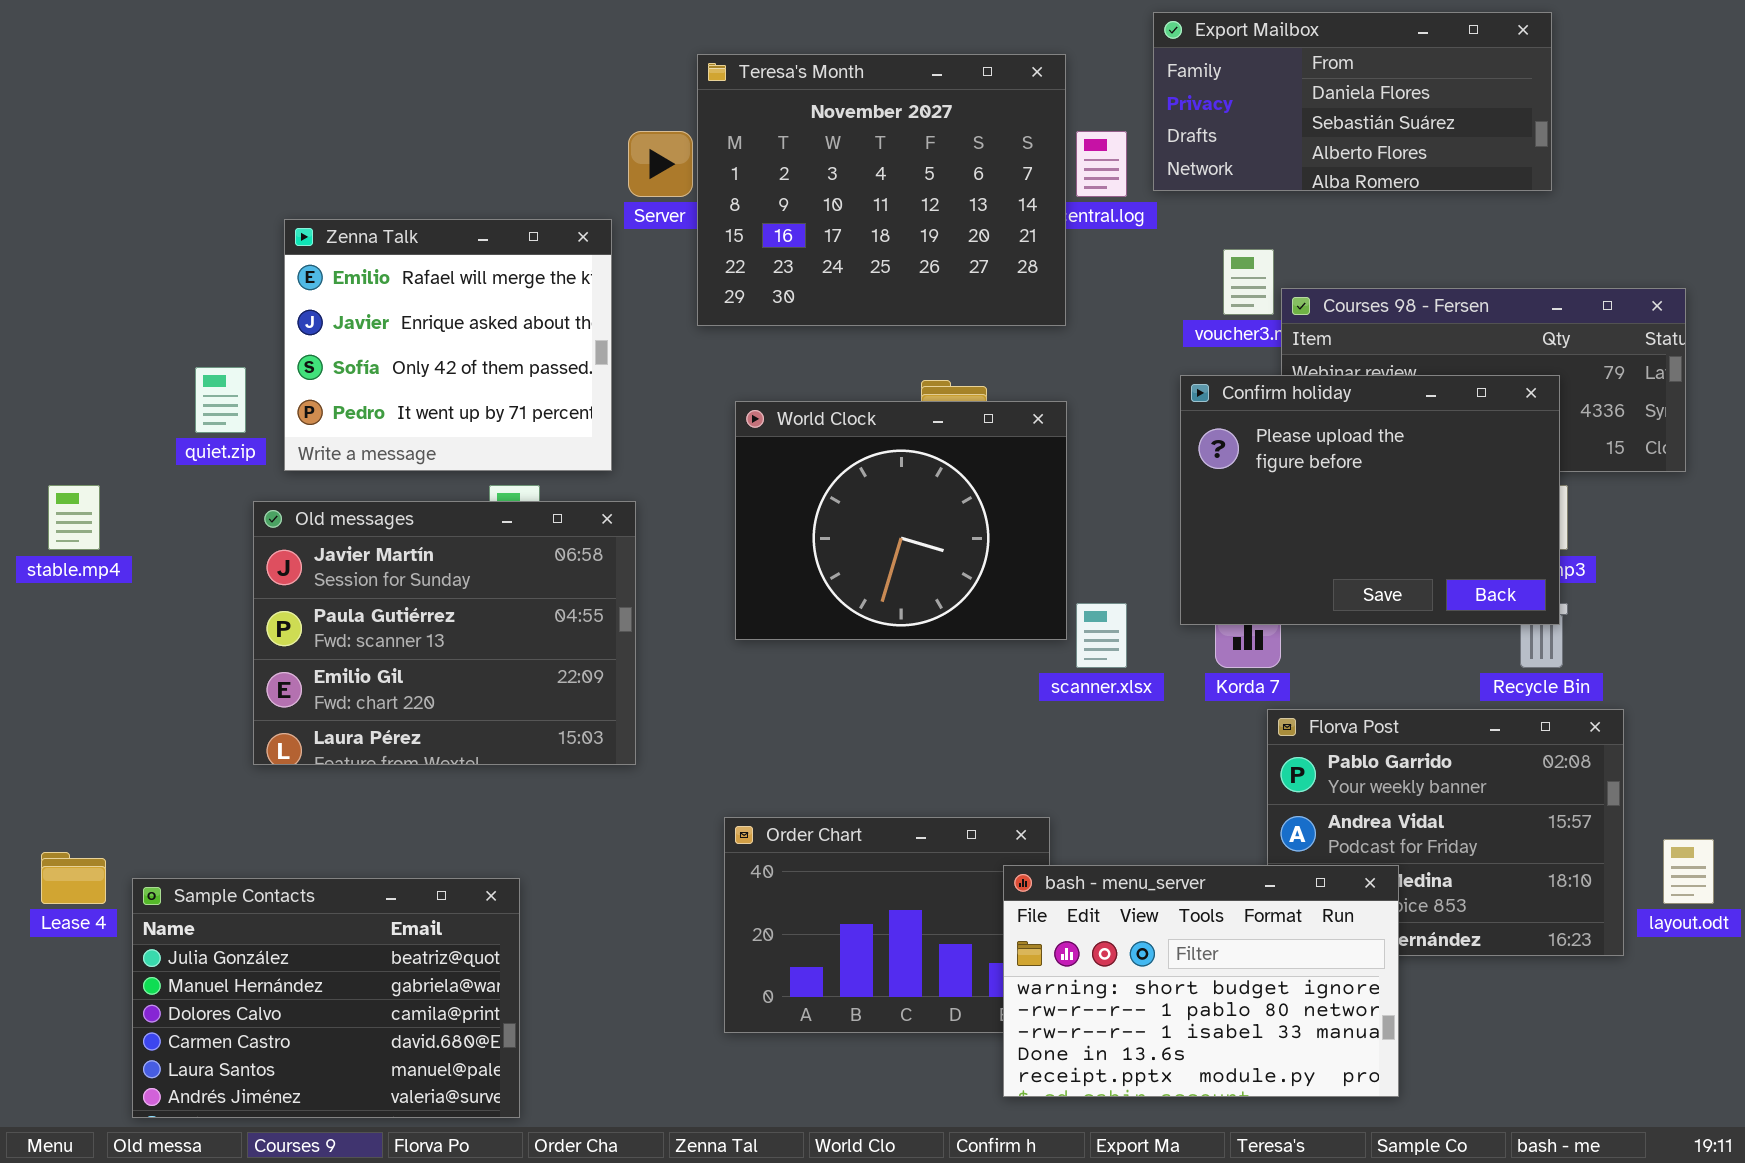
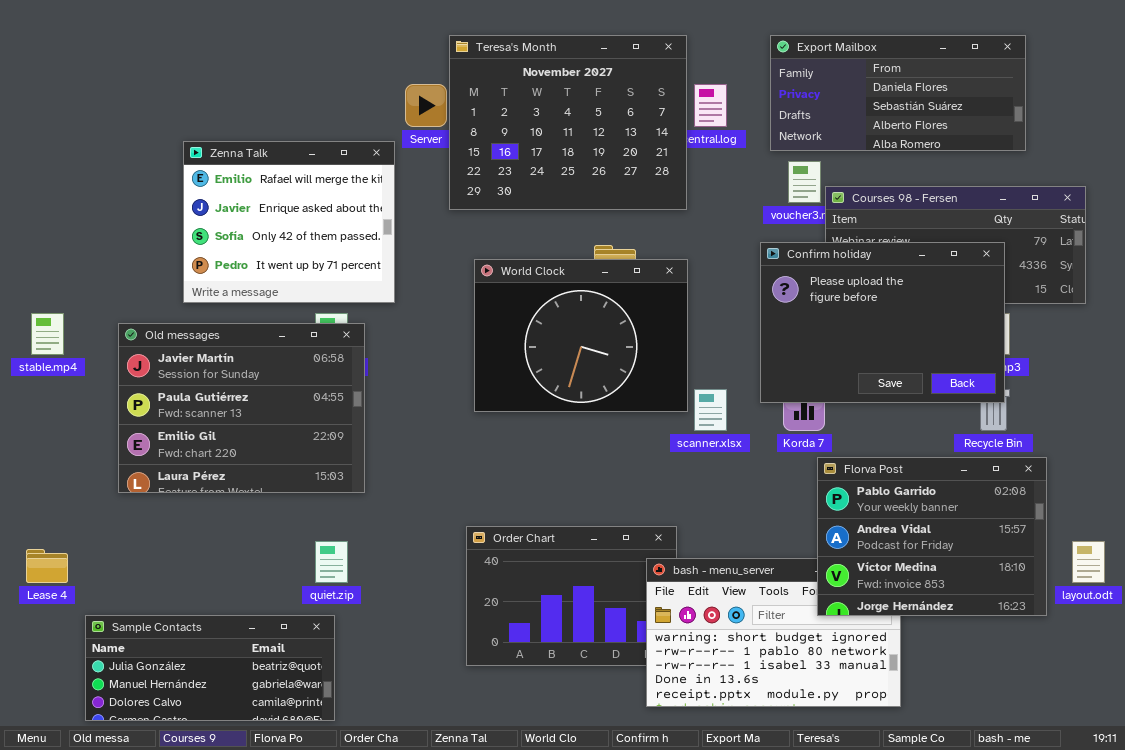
Export Mailbox: [1153,12,1552,191] -> [770,35,1026,151], moved
quiet.zip: [195,367,246,433] -> [315,541,348,583], moved
Old messages: [253,501,636,765] -> [118,323,365,493], moved
Florva Post: [1267,709,1624,956] -> [817,457,1047,616], raised
Sample Contacts: [132,878,520,1118] -> [85,615,335,721], resized

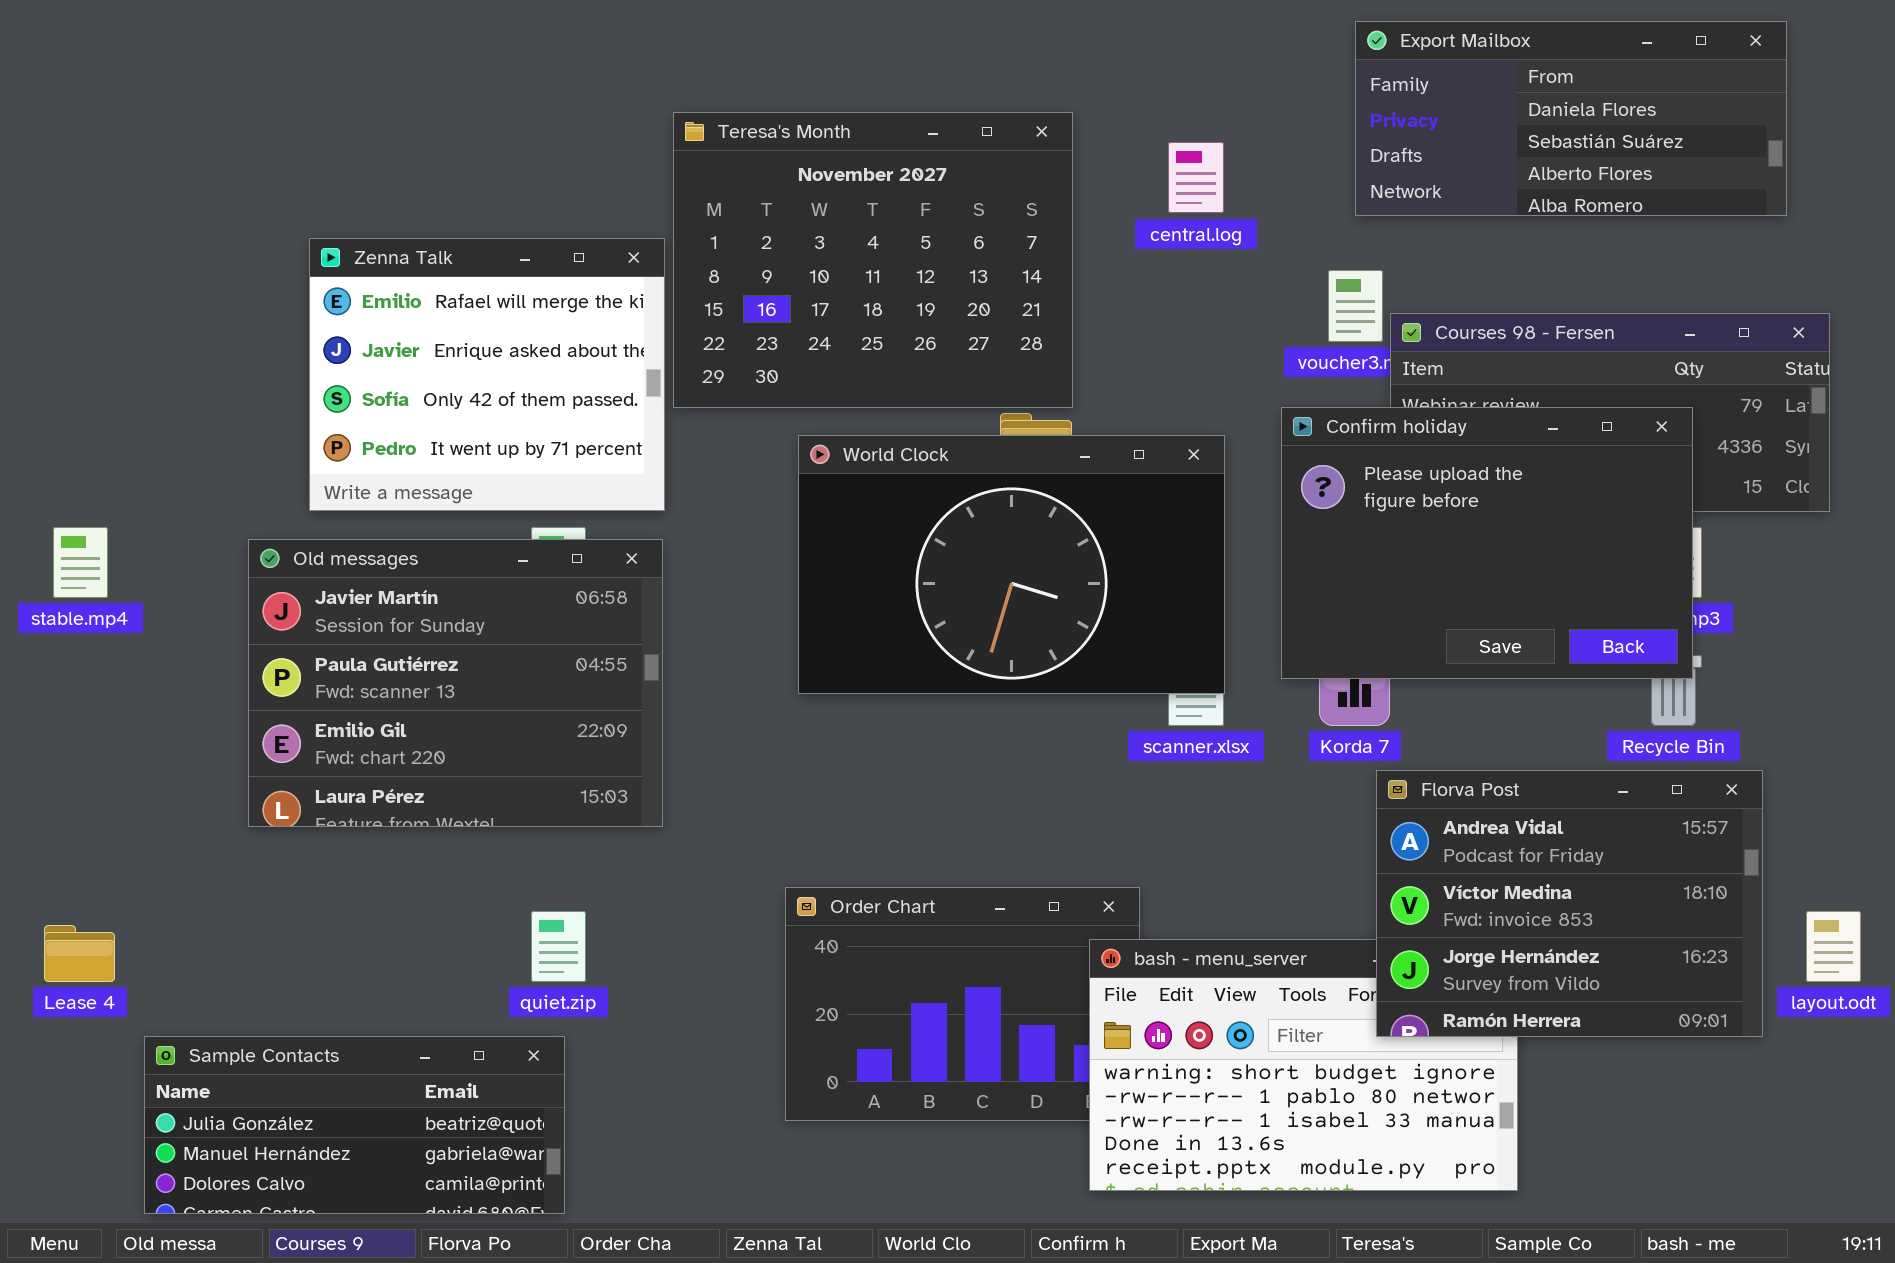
Teresa's Month: [449,35,687,210] -> [673,112,1073,408], moved
Export Mailbox: [770,35,1026,151] -> [1355,21,1787,216], moved
World Clock: [474,259,688,412] -> [798,435,1225,694], resized
Old messages: [118,323,365,493] -> [248,539,663,827], moved
Florva Post: [817,457,1047,616] -> [1376,770,1763,1037], scrolled down 1 row

